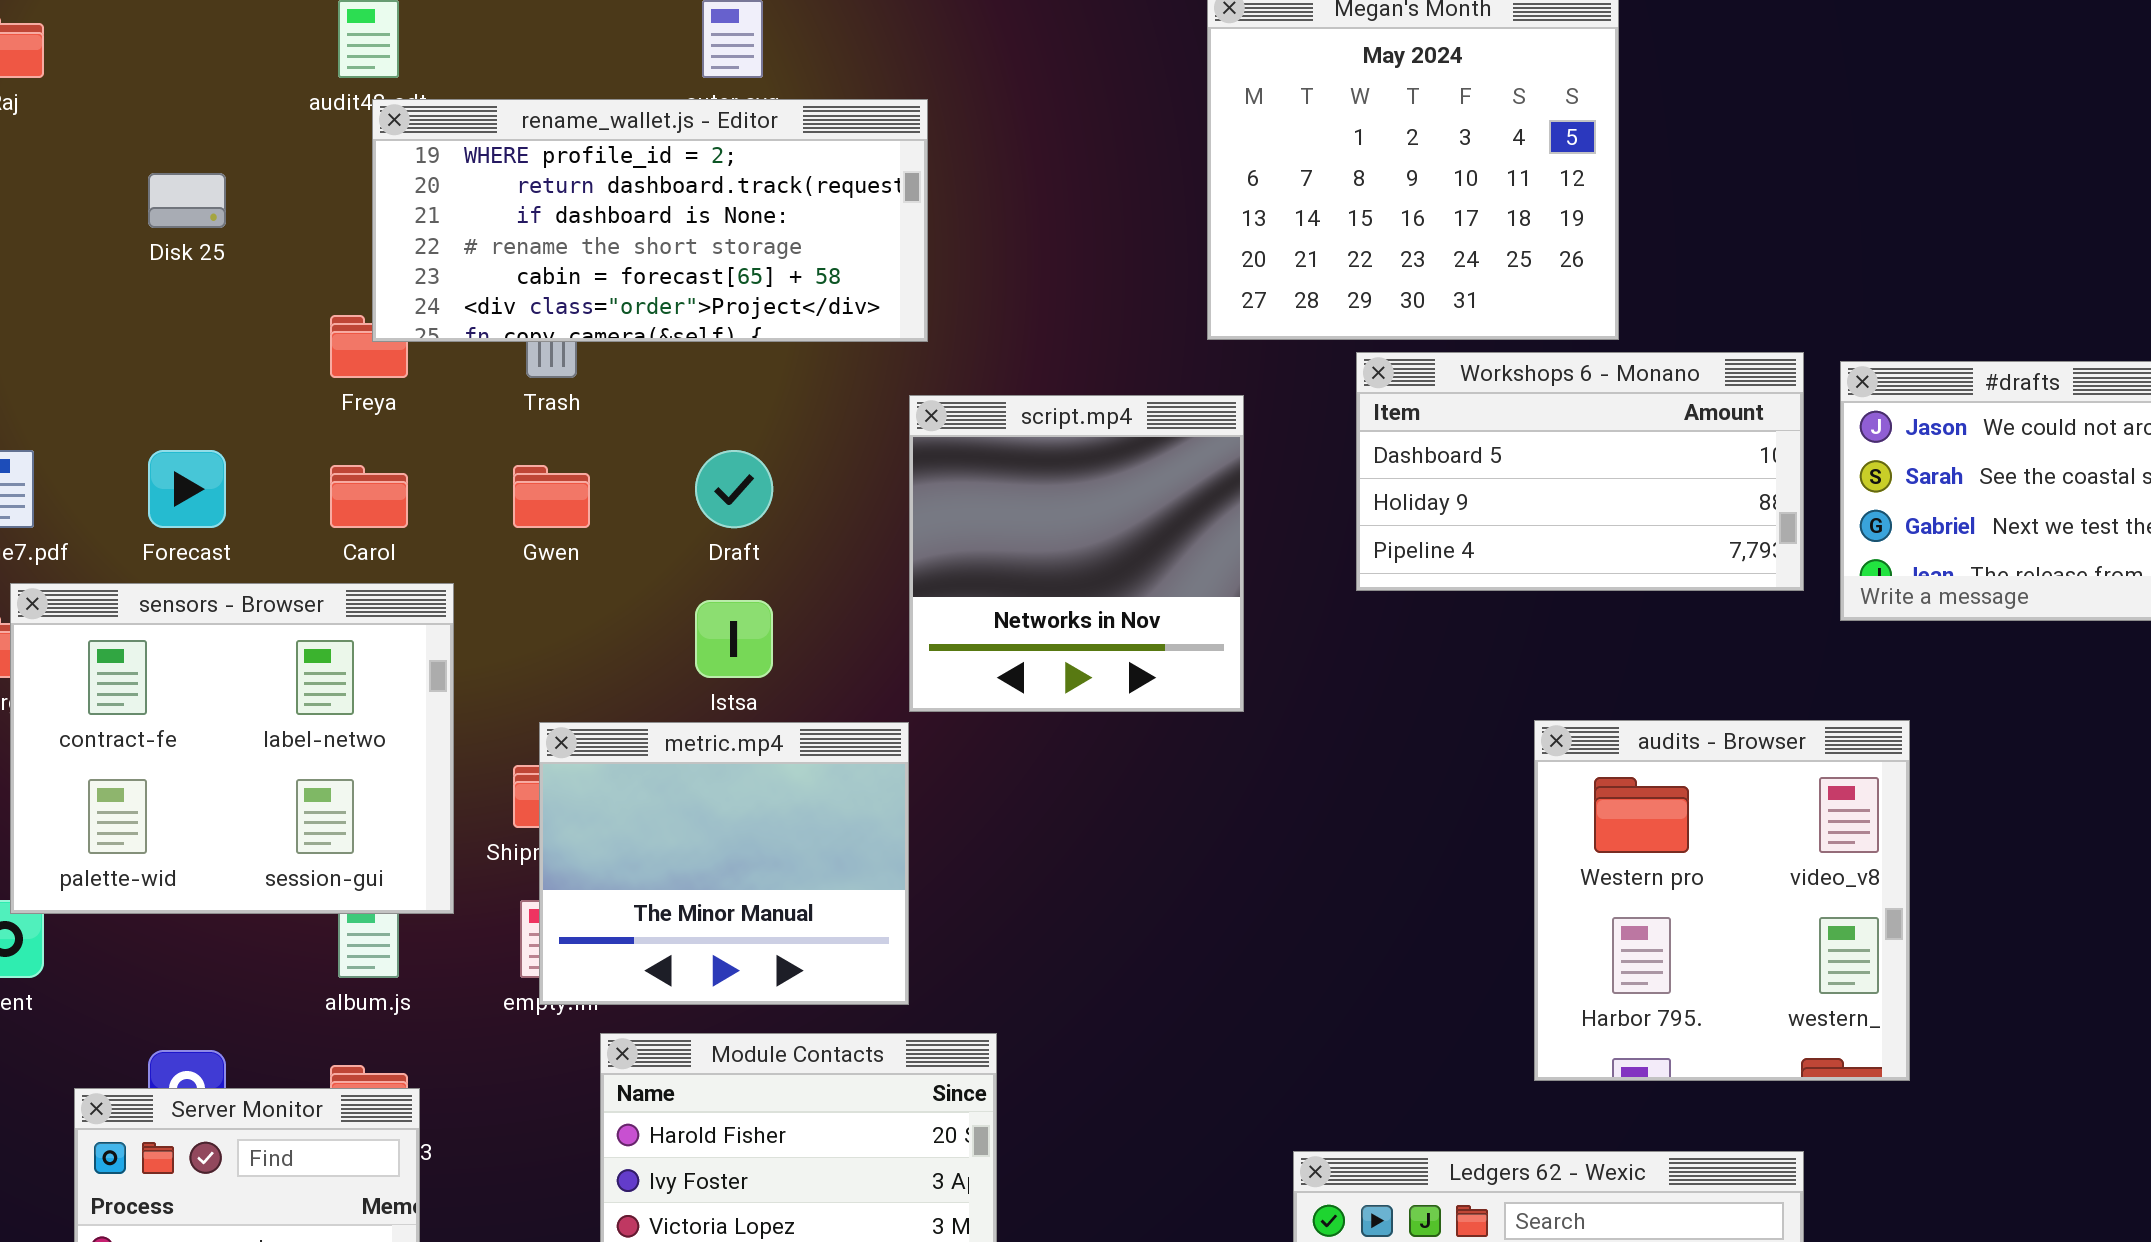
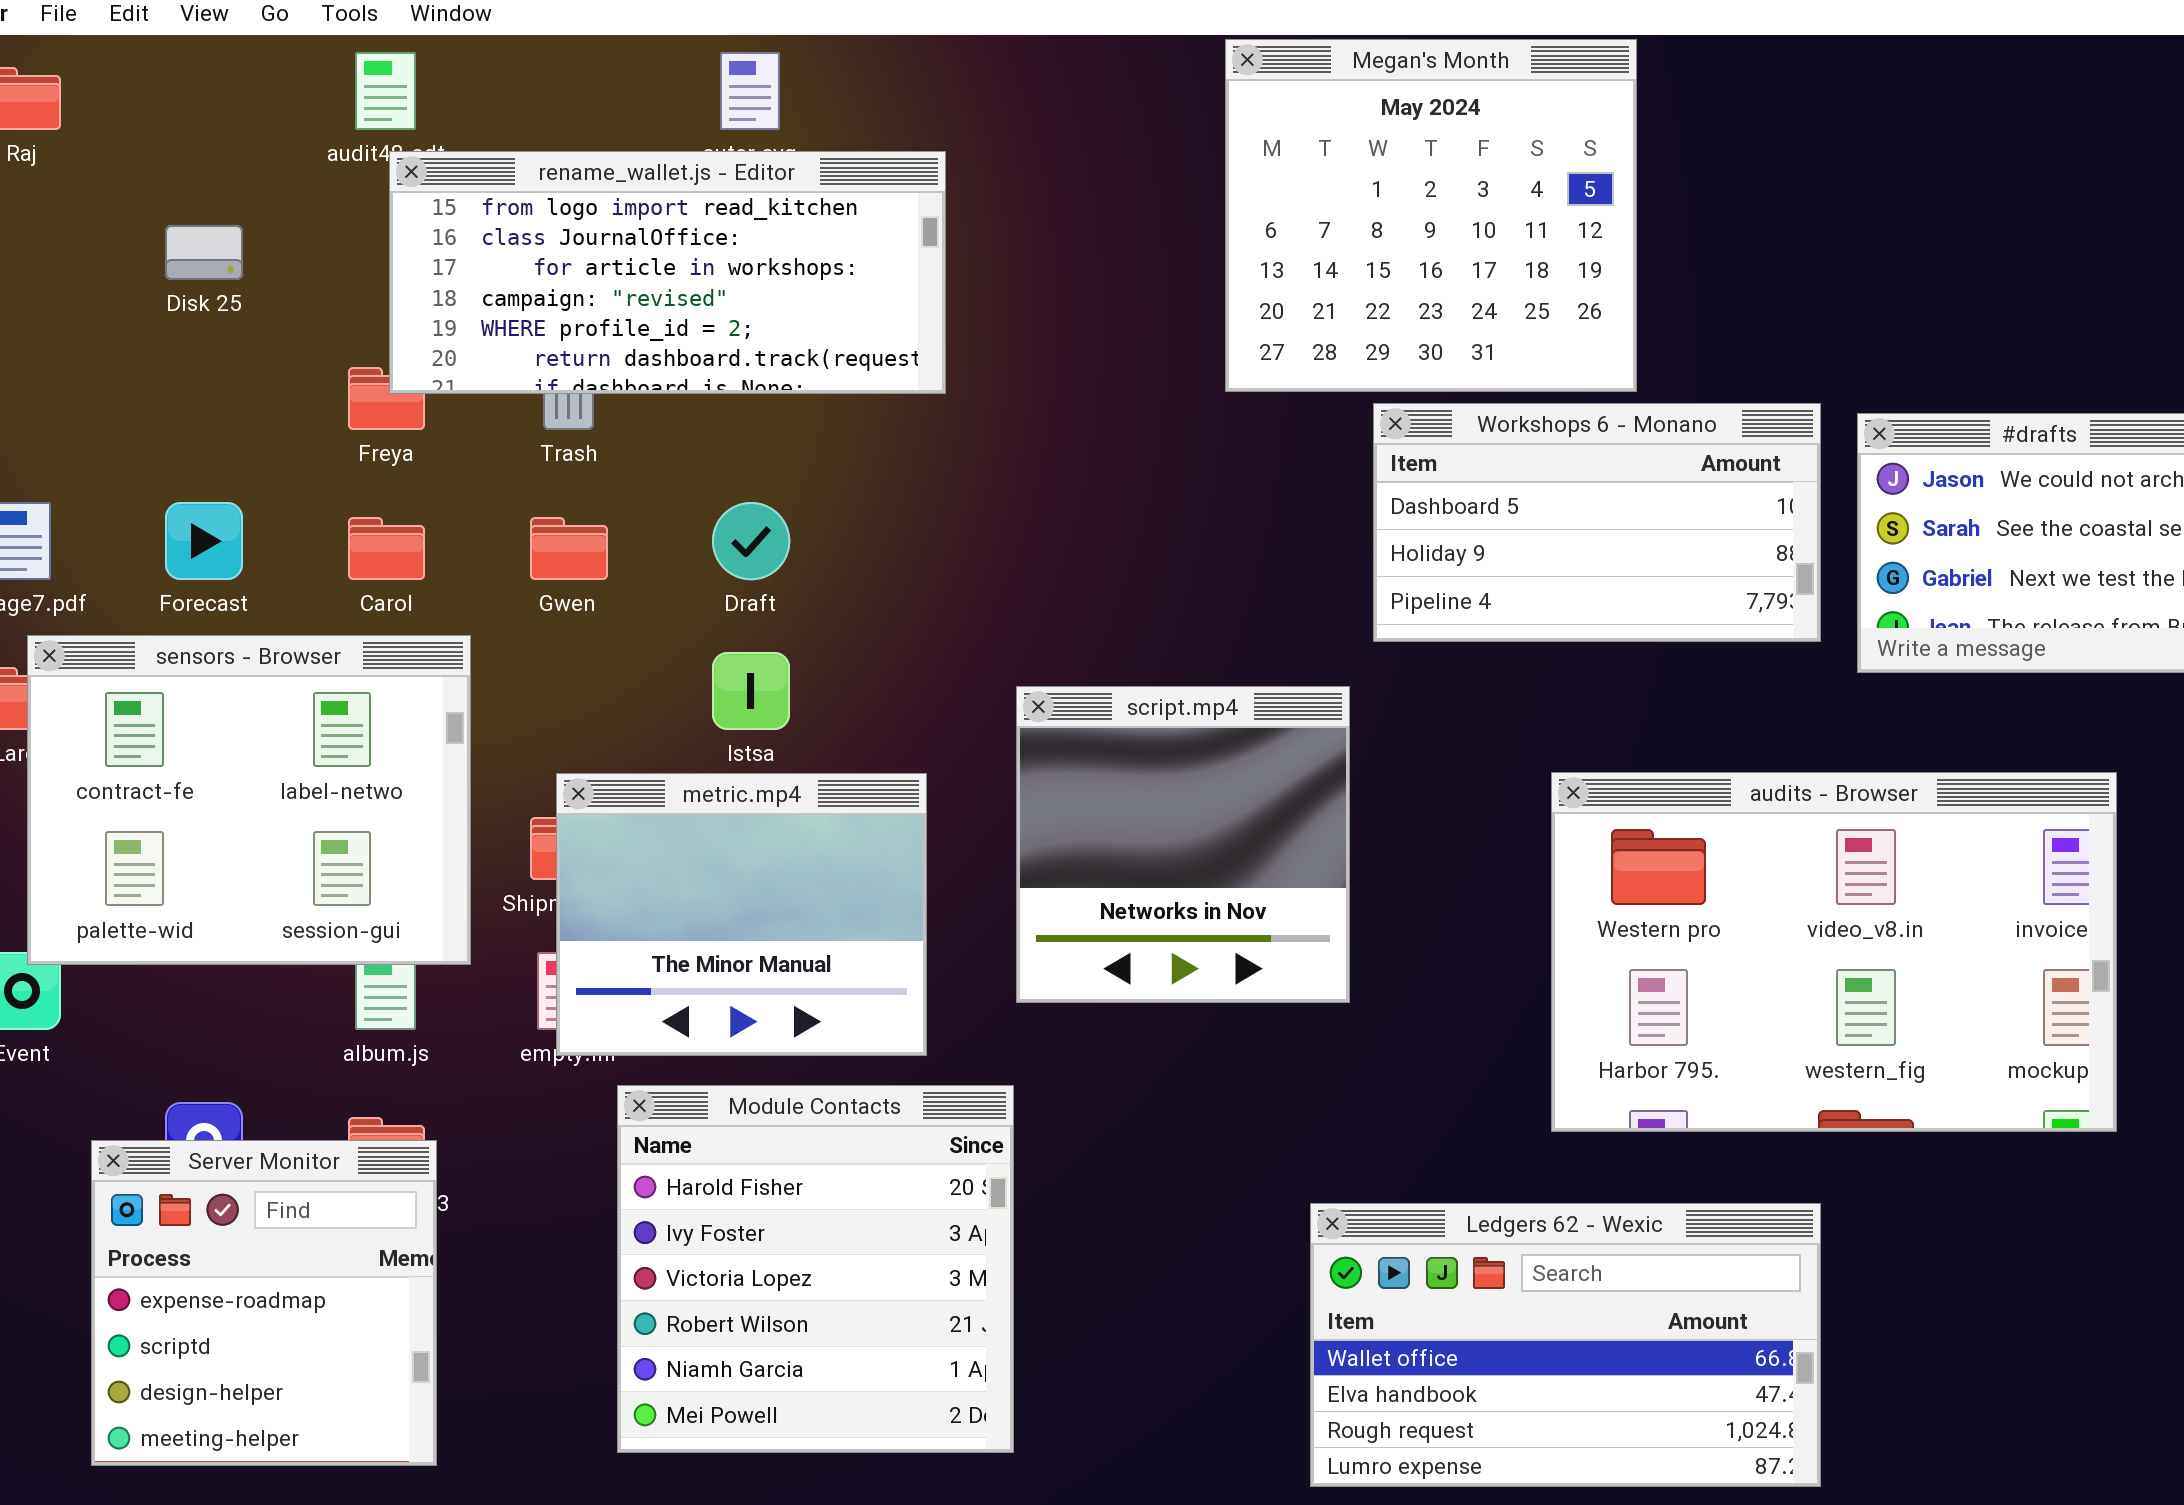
rename_wallet.js - Editor: [372,99,928,342] -> [389,151,946,394], scrolled up 4 rows
script.mp4: [909,395,1244,712] -> [1016,686,1350,1003], moved
audits - Browser: [1534,720,1910,1081] -> [1551,772,2117,1132], resized

